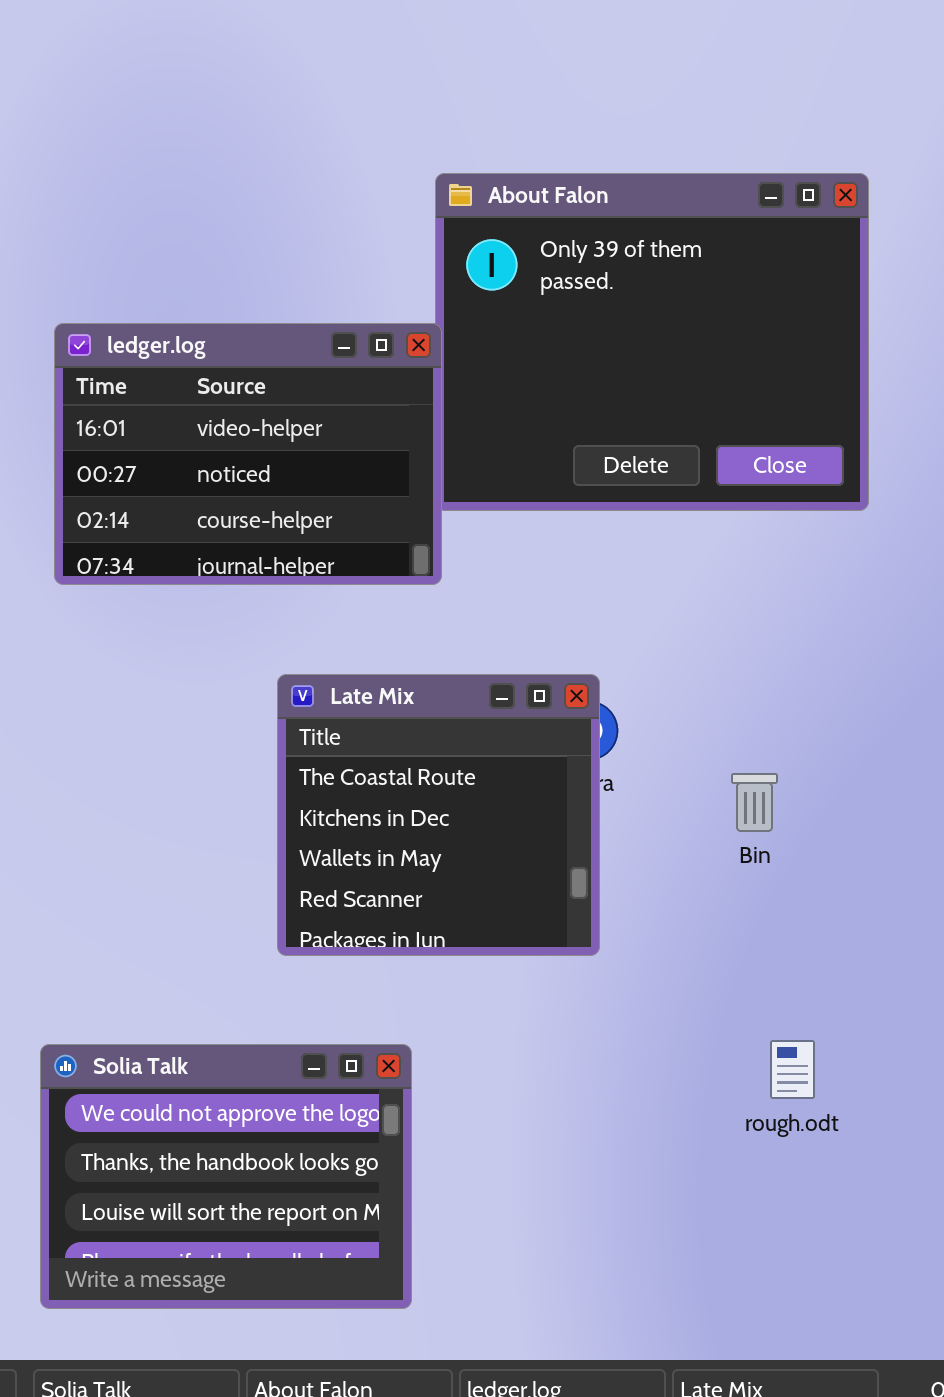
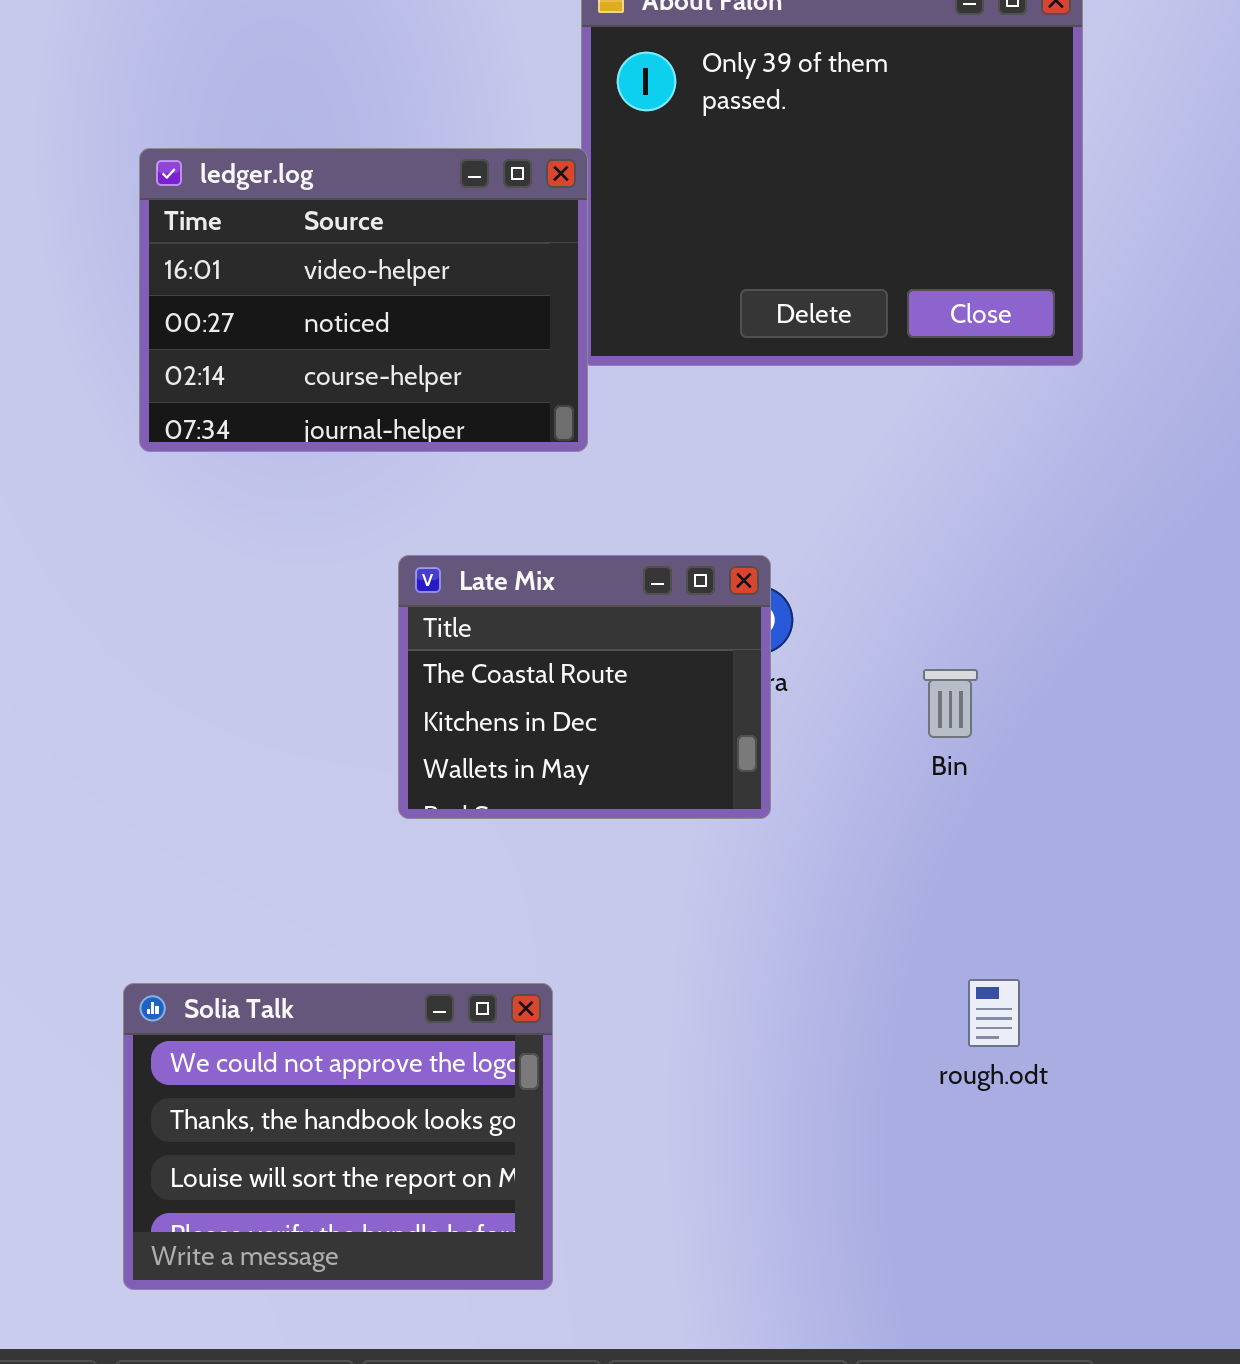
Late Mix: [277,674,600,956] -> [398,555,771,819], resized

